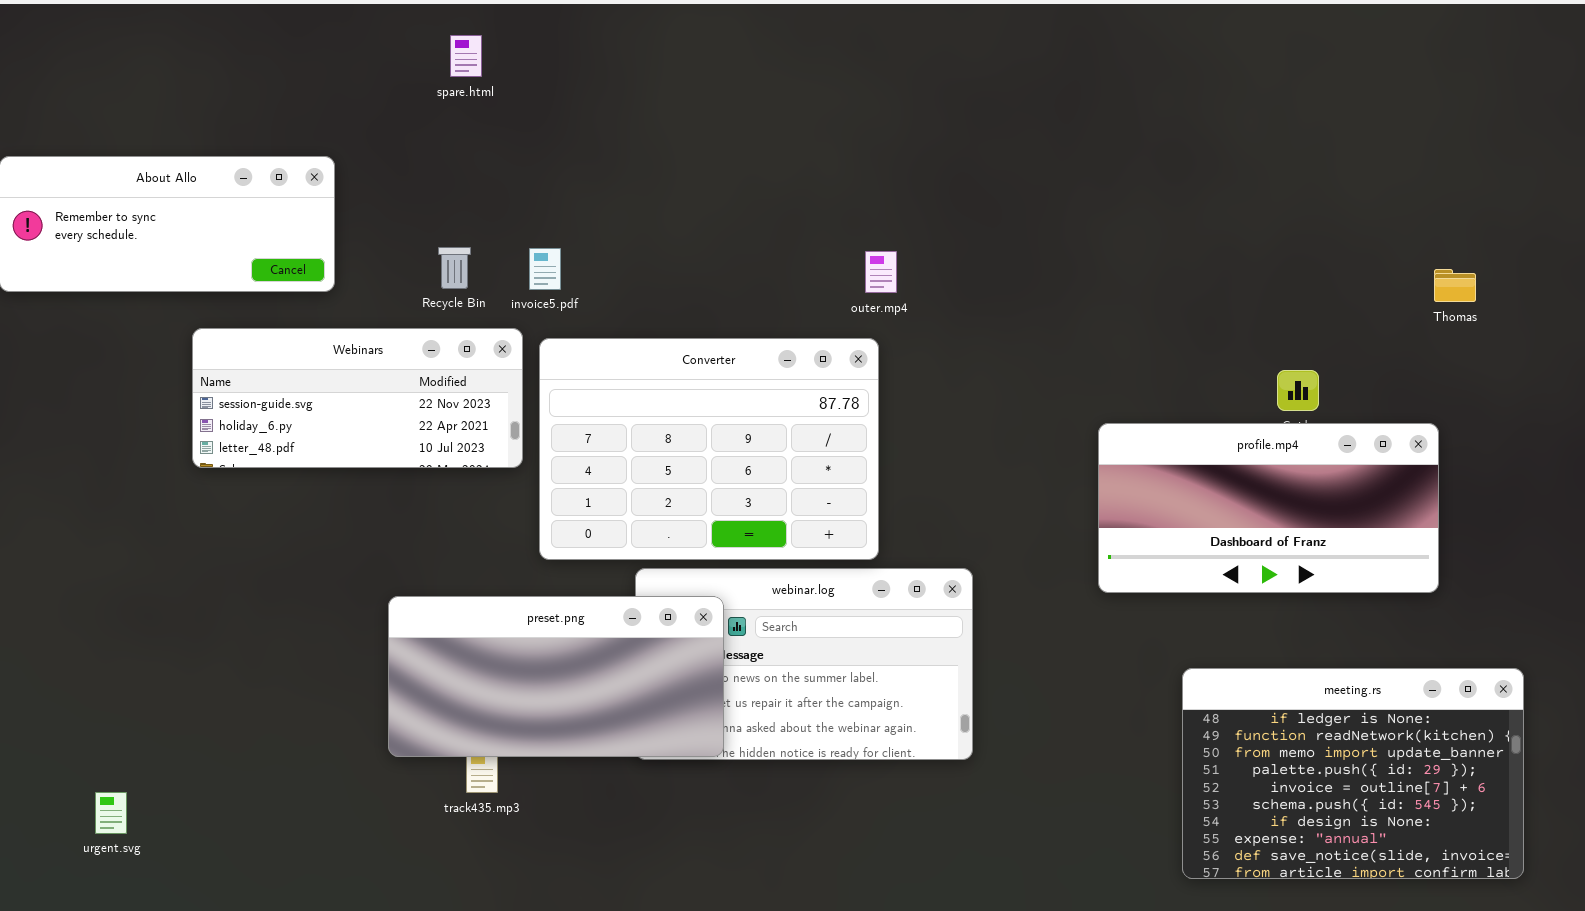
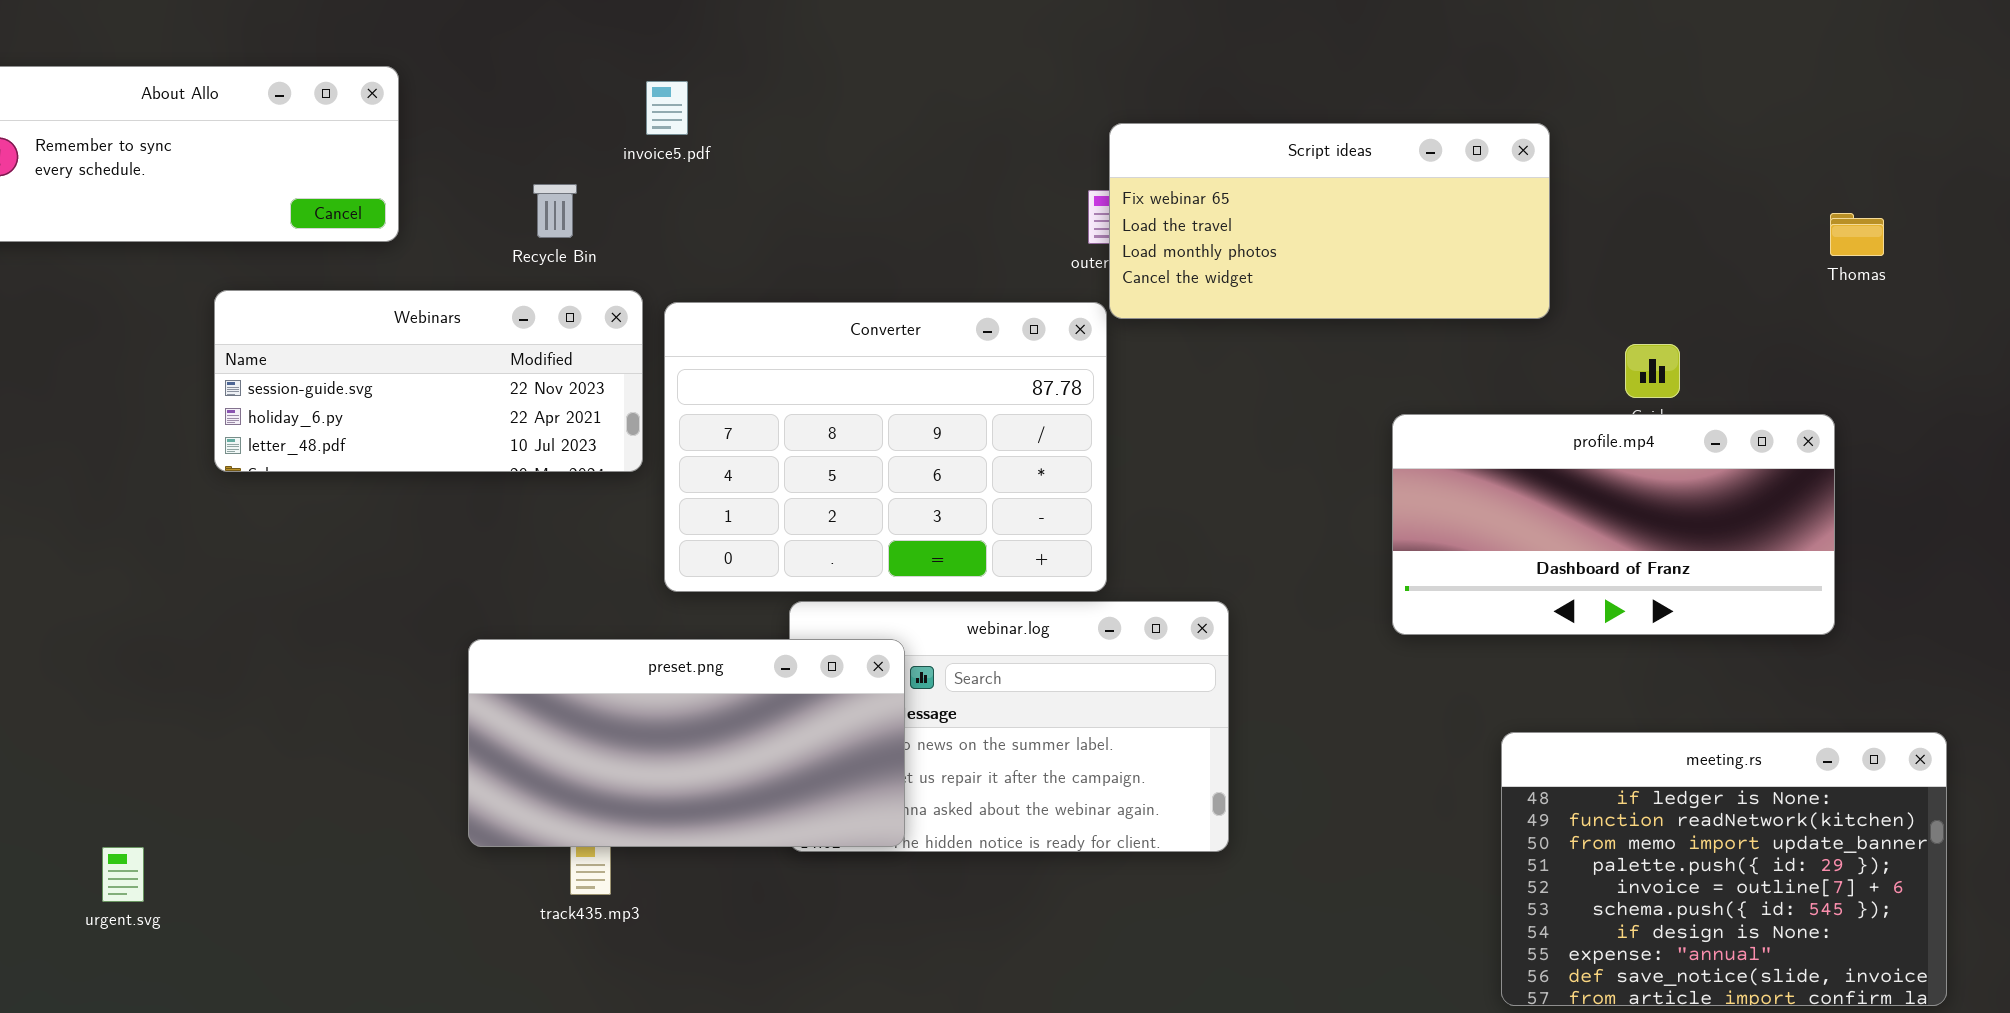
Script ideas: none -> [1109,123,1550,319], opened
invoice5.pdf: [529,248,561,290] -> [646,81,688,135], moved
urgent.svg: [95,792,127,834] -> [102,847,144,902], moved

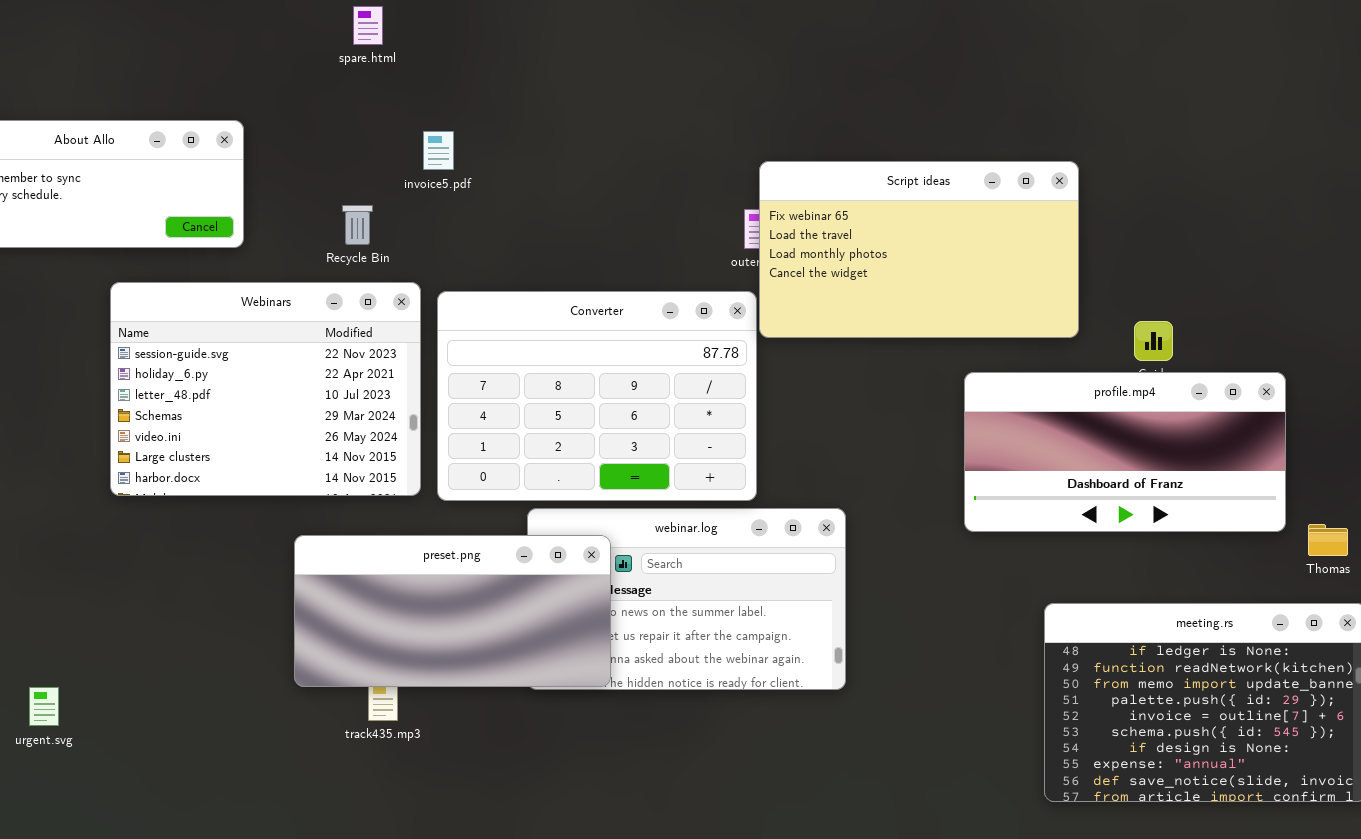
Script ideas: [1109,123,1550,319] -> [759,161,1079,338], resized
Thomas: [1830,213,1884,256] -> [1308,524,1348,556], moved
Webinars: [214,290,643,472] -> [110,282,421,496], resized

